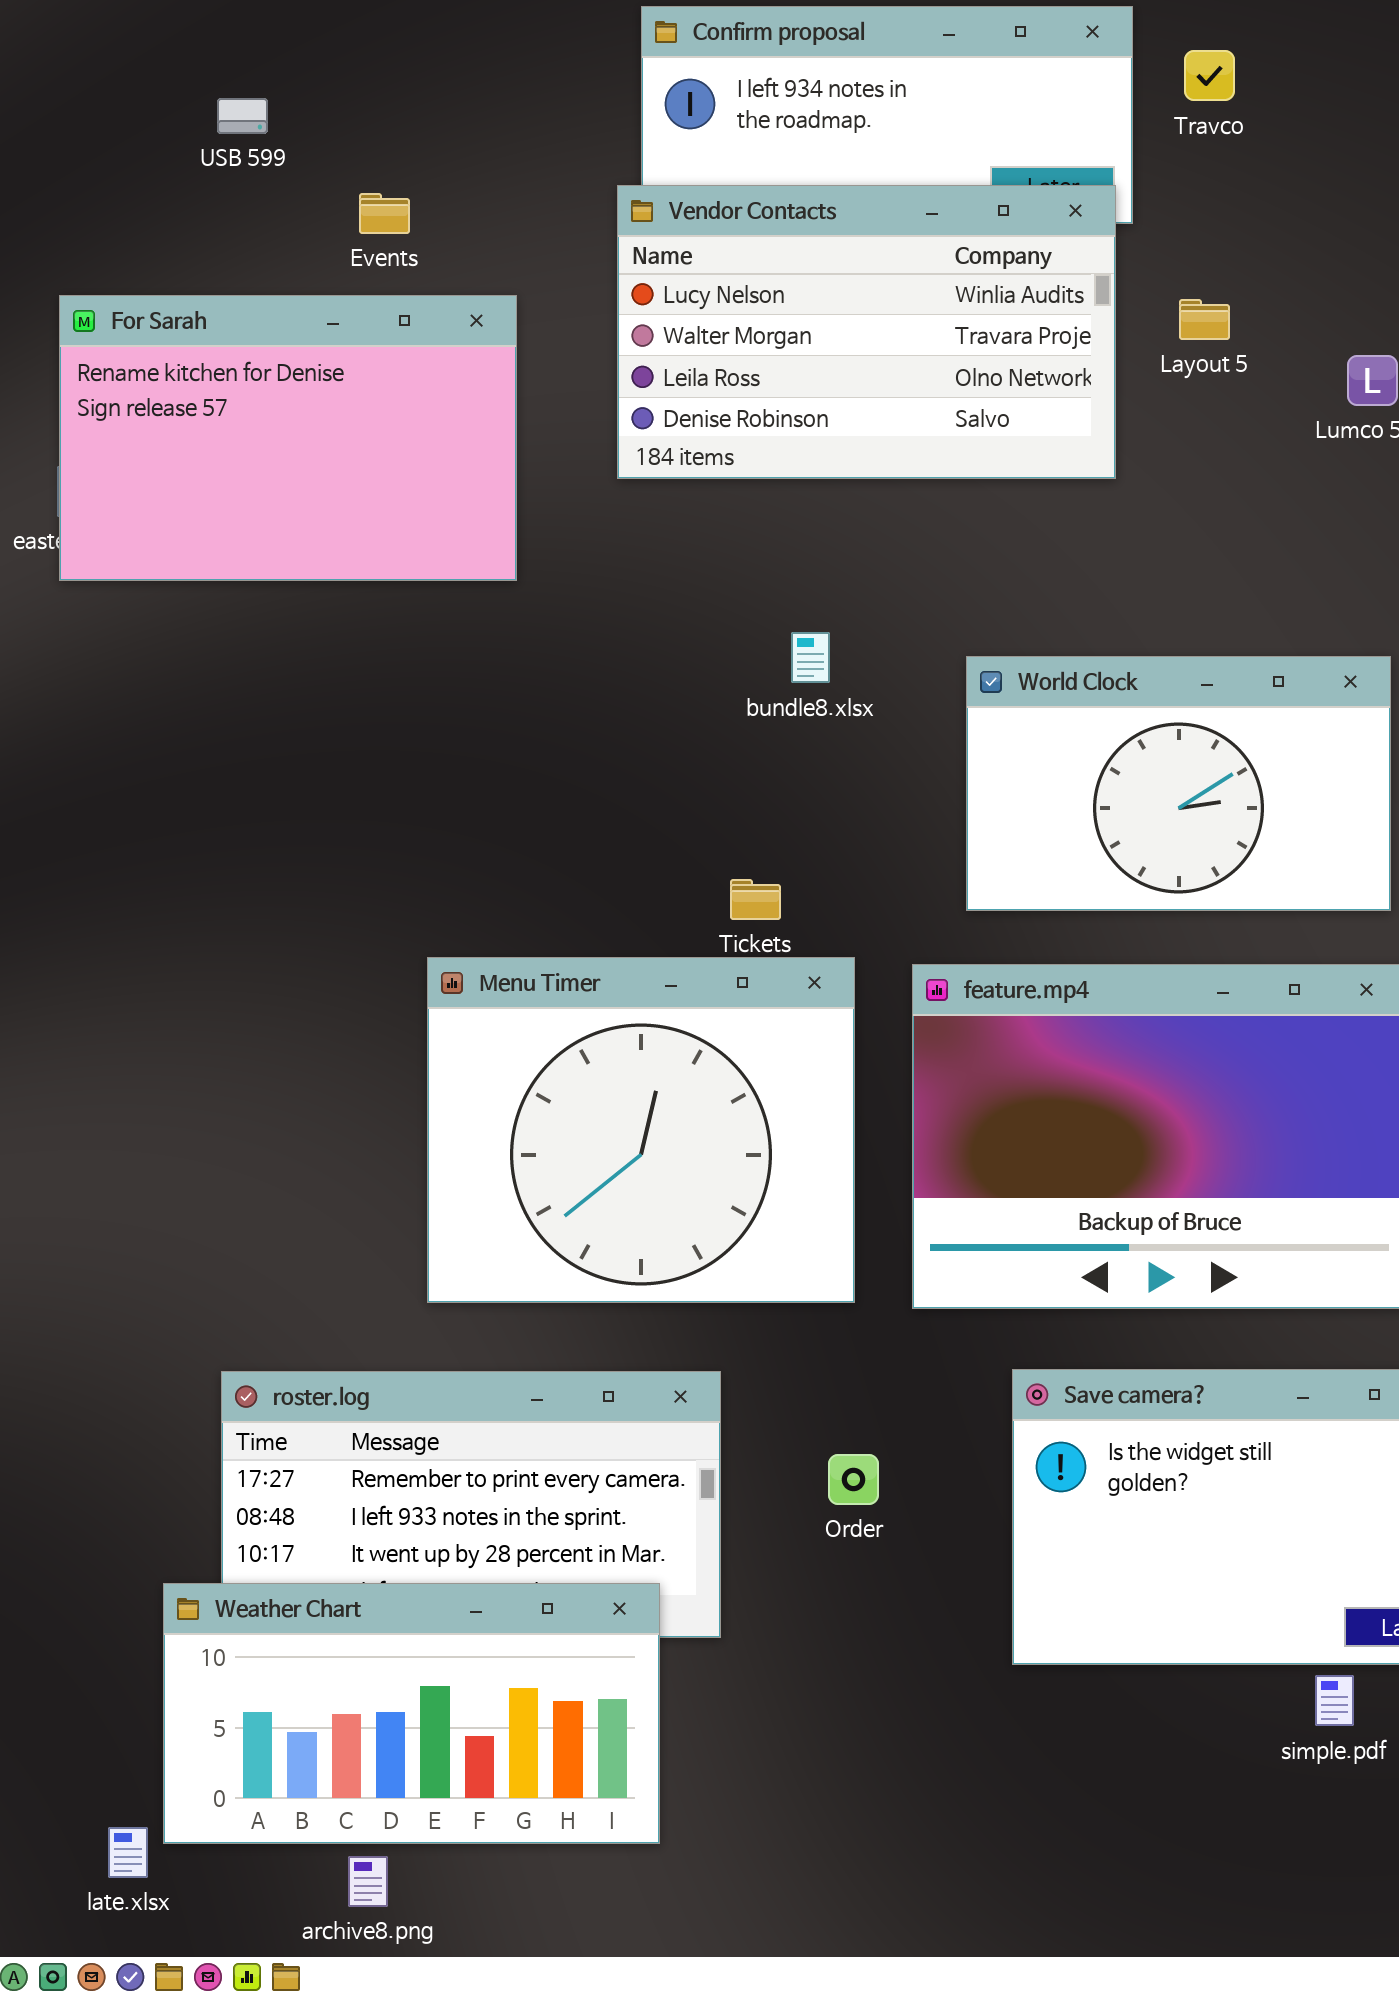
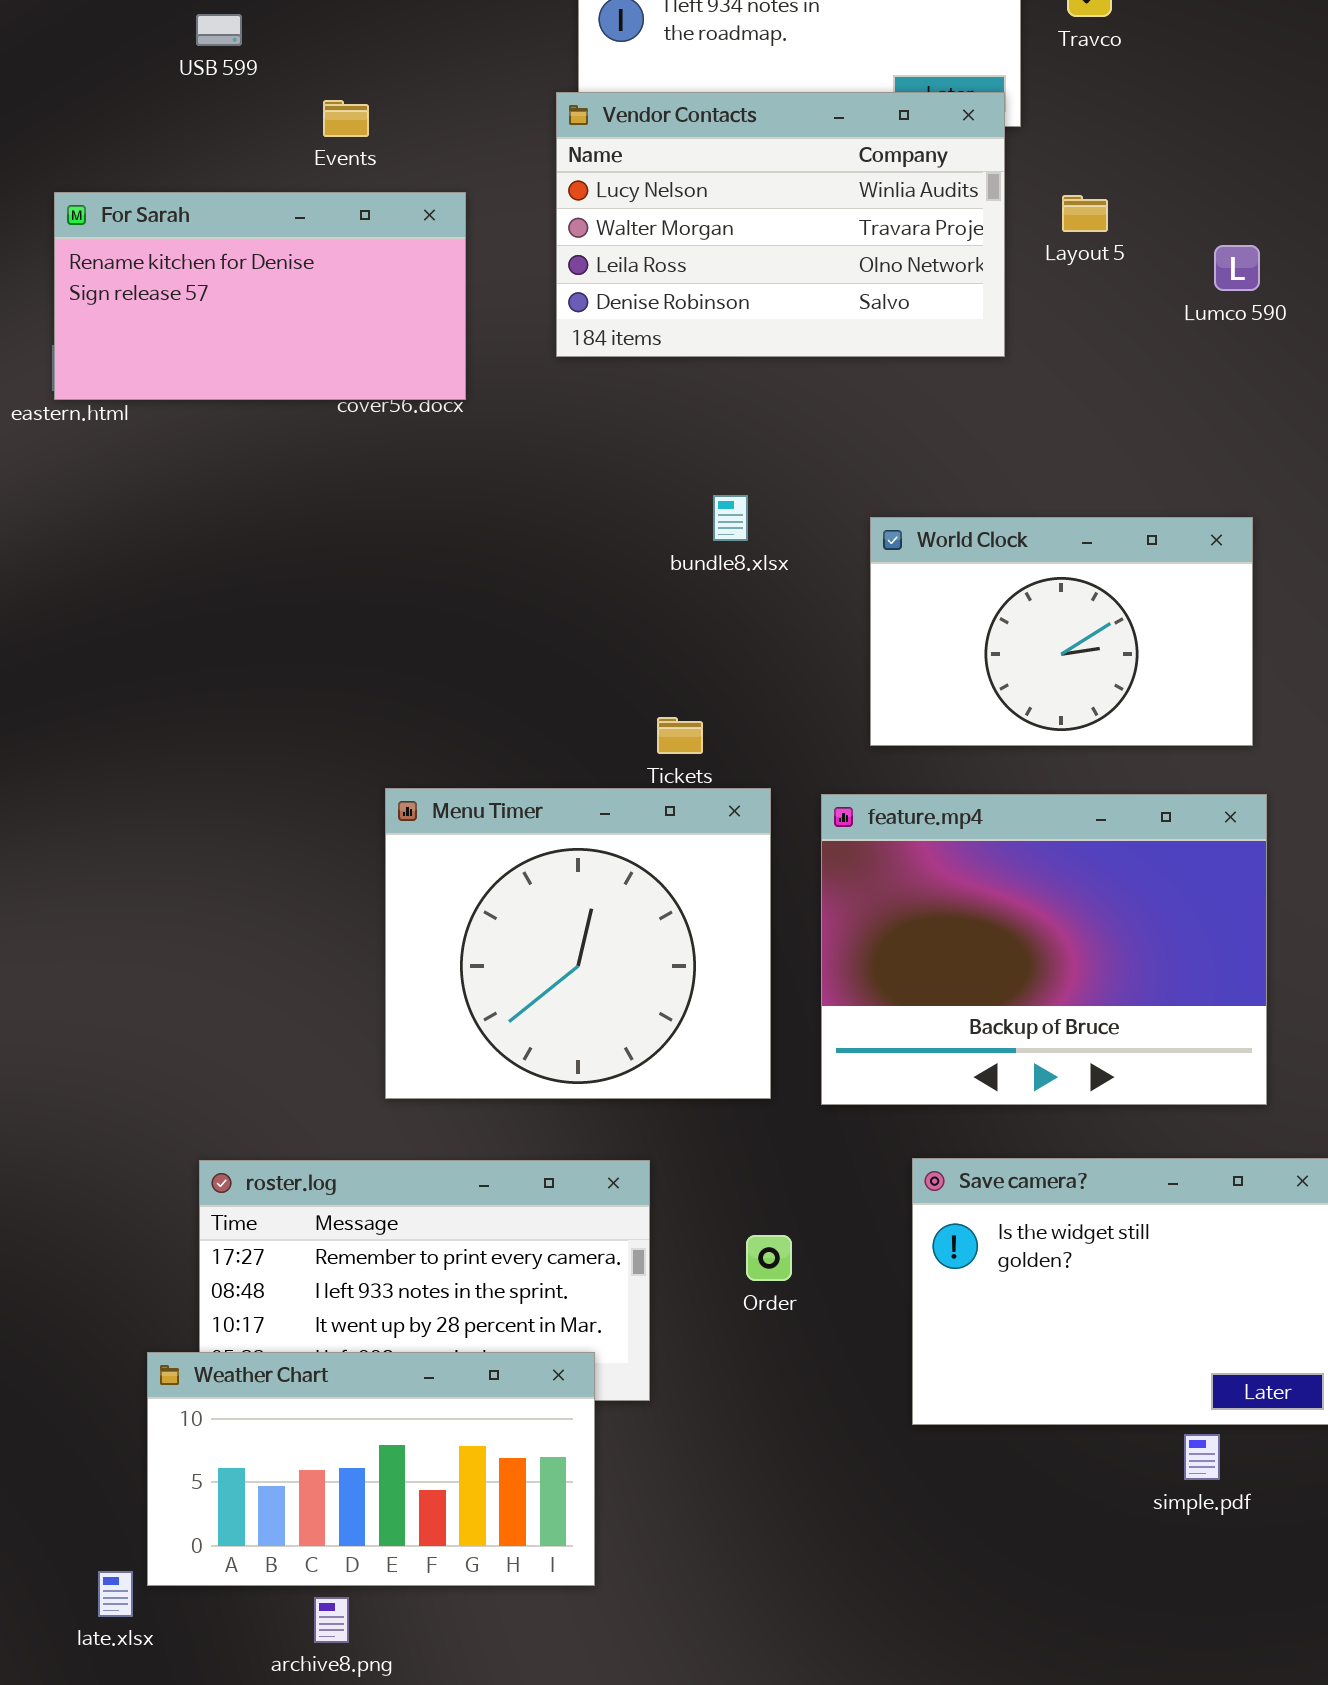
For Sarah: [59,295,517,581] -> [54,192,466,400], resized

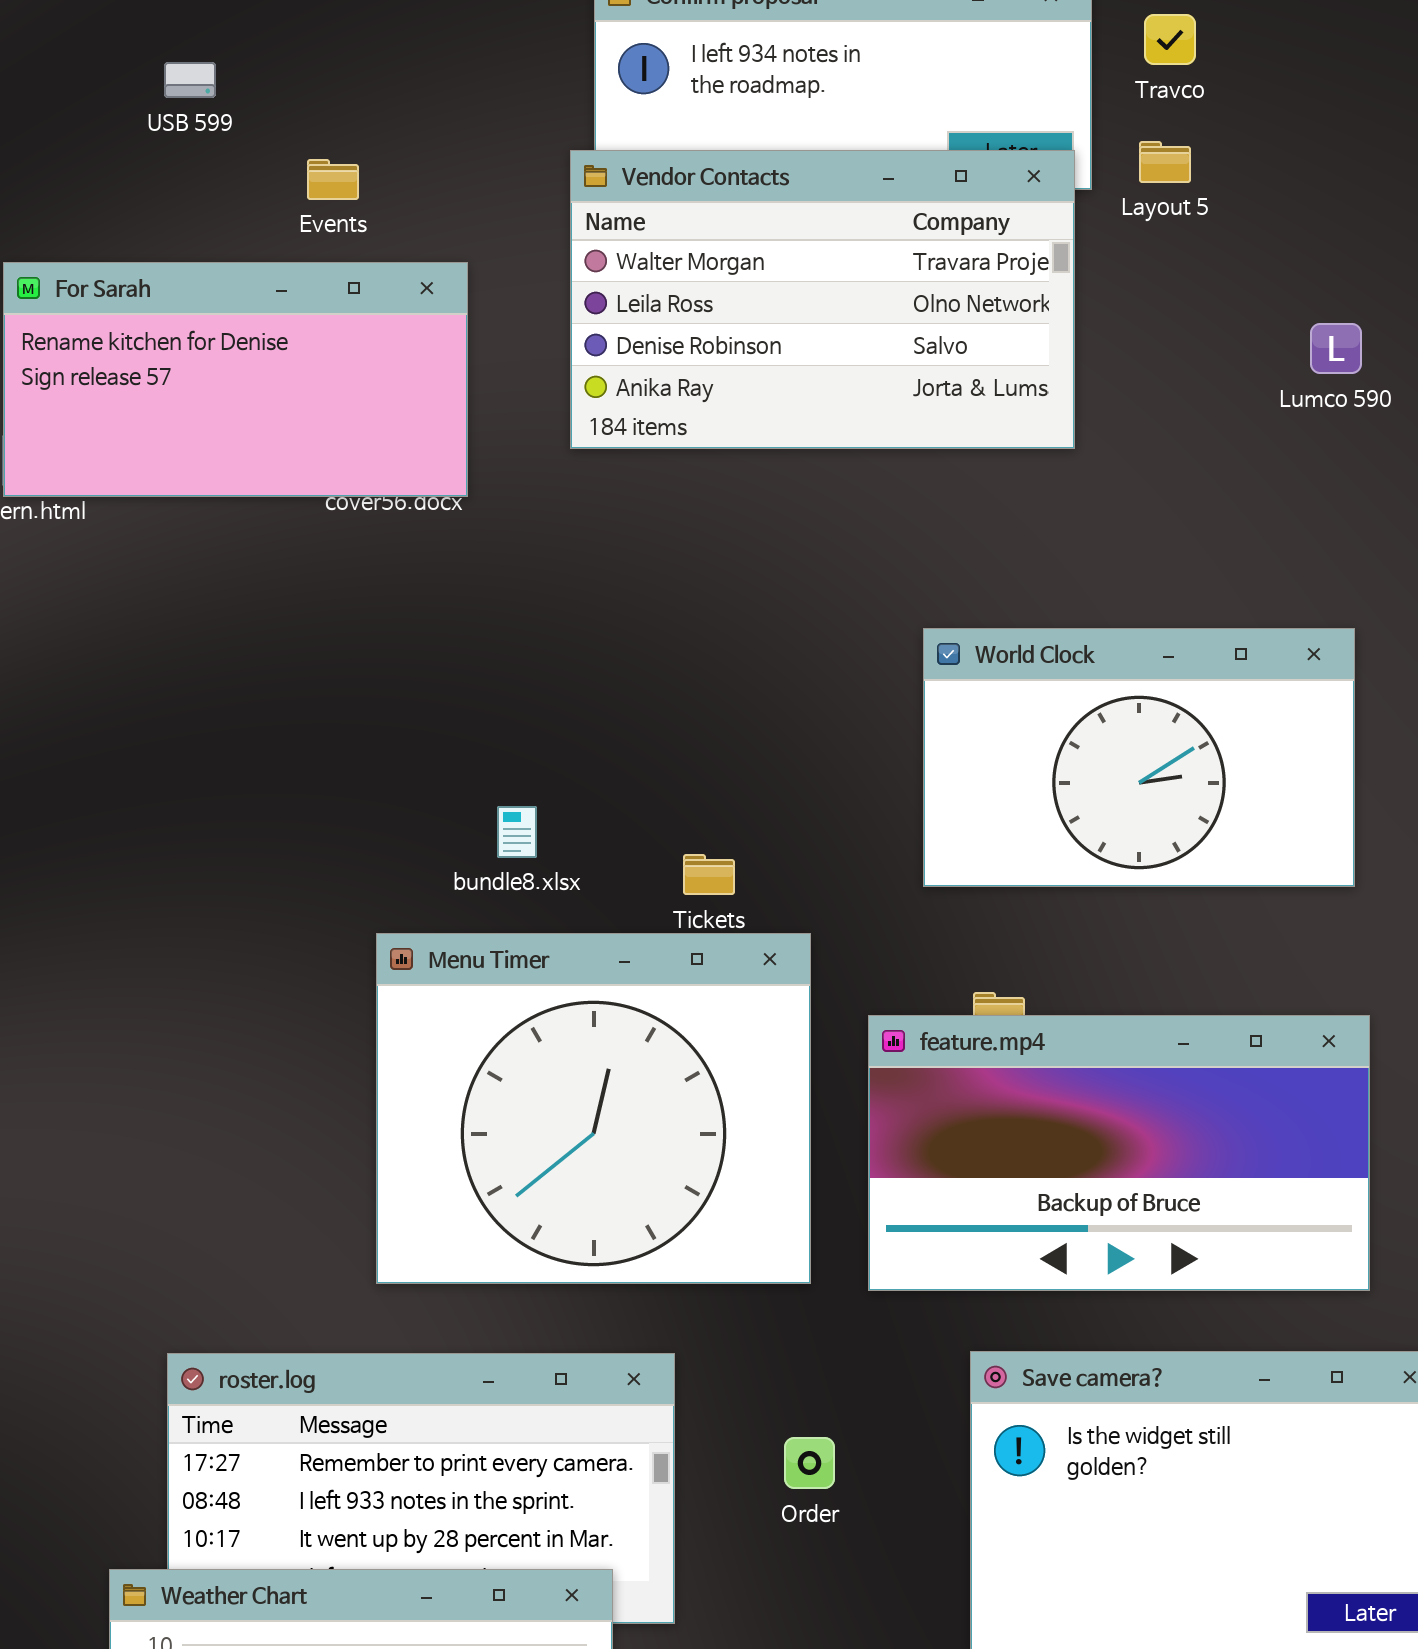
Vendor Contacts: [556,92,1005,357] -> [570,150,1075,449], scrolled down 1 row
Layout 5: [1062,195,1108,232] -> [1139,141,1191,183], moved
bundle8.xlsx: [713,495,748,541] -> [497,806,537,858], moved
feature.mp4: [821,794,1267,1105] -> [868,1015,1370,1291], resized

